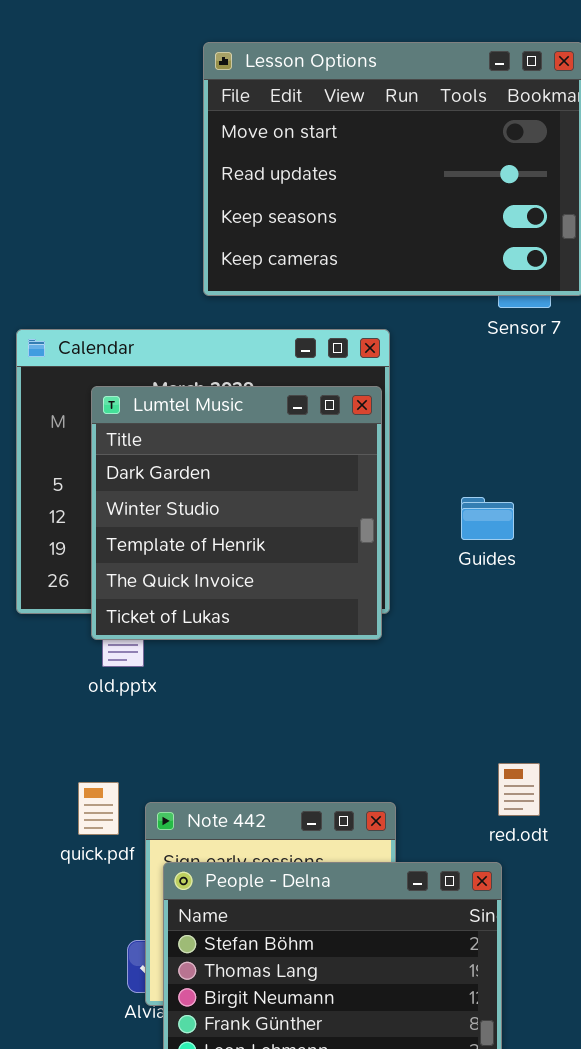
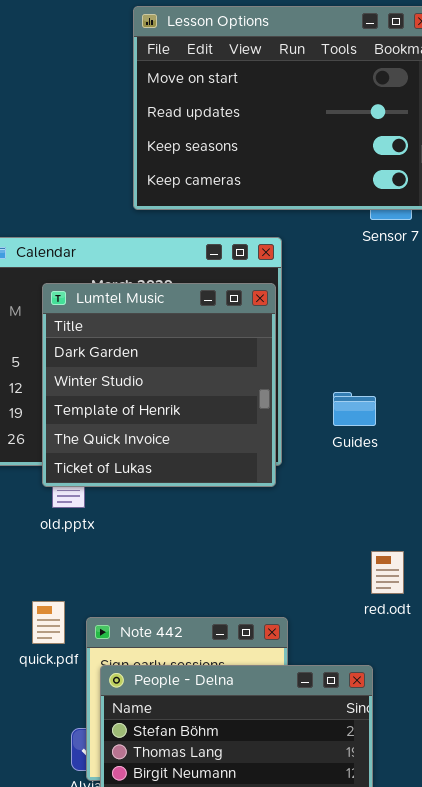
Guides: [461,497,514,540] -> [333,392,376,426], moved
red.odt: [498,763,540,816] -> [371,551,404,594], moved

